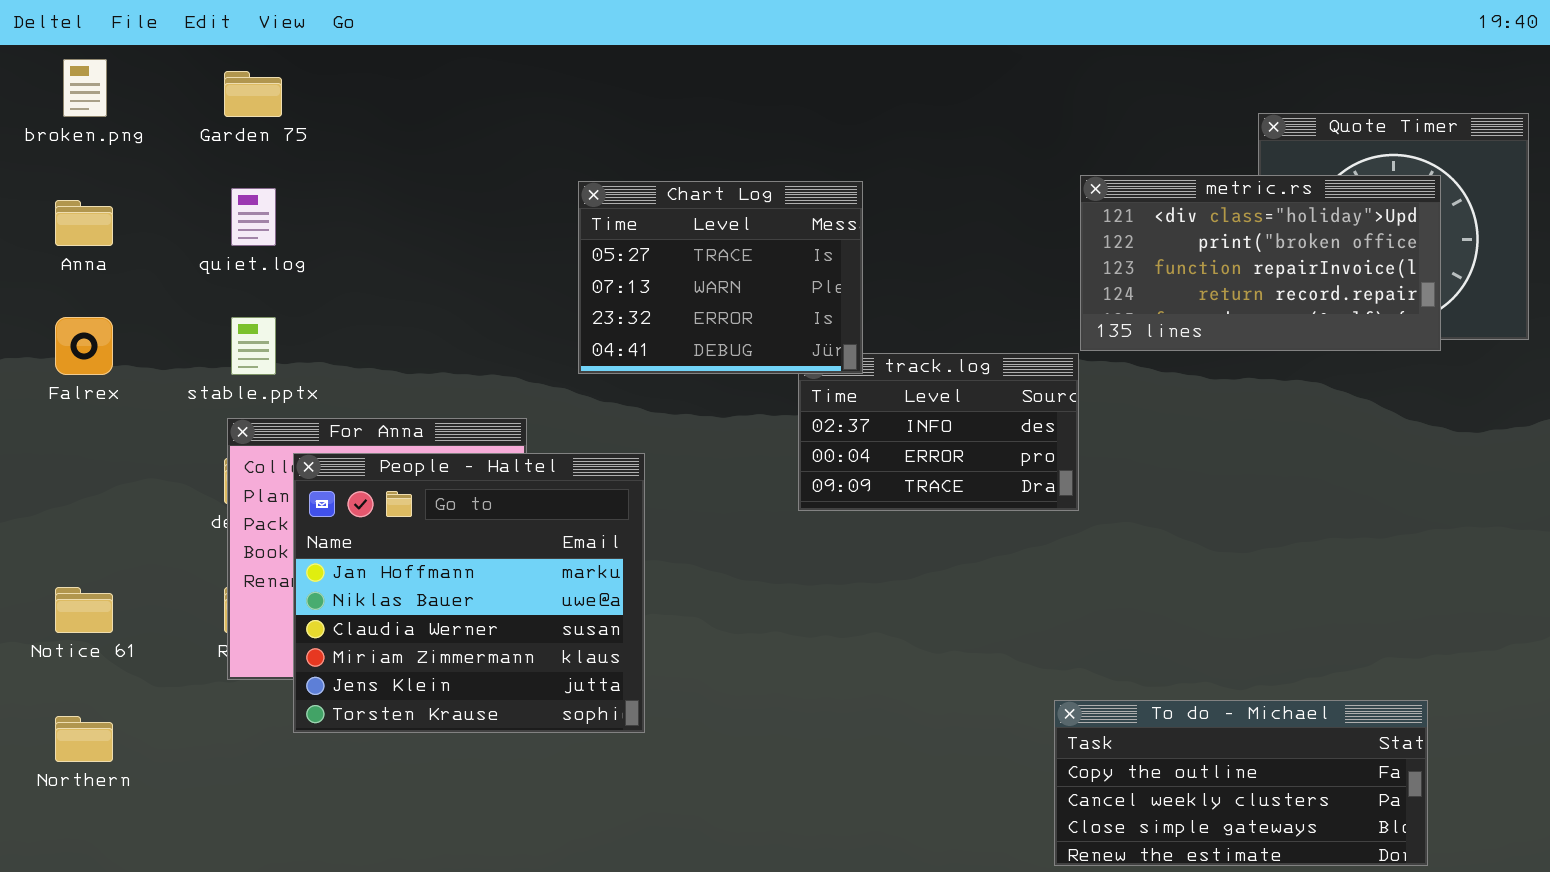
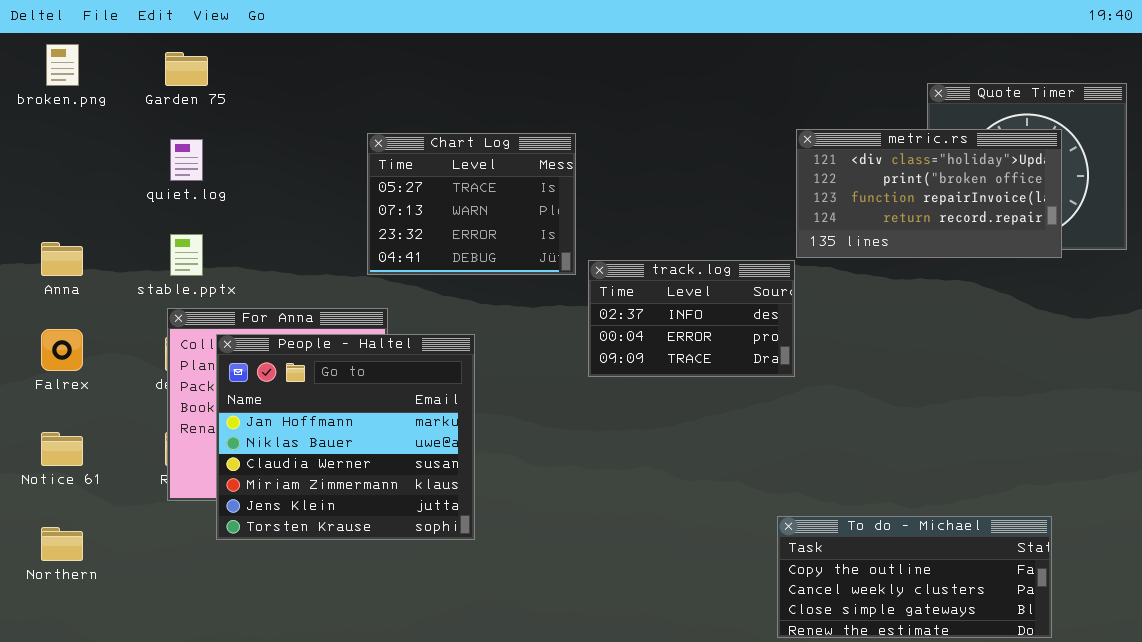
Chart Log: [578,181,863,374] -> [367,133,576,275], moved
Anna: [55,200,113,246] -> [41,242,83,276], moved
Falrex: [55,317,113,375] -> [41,329,83,371], moved

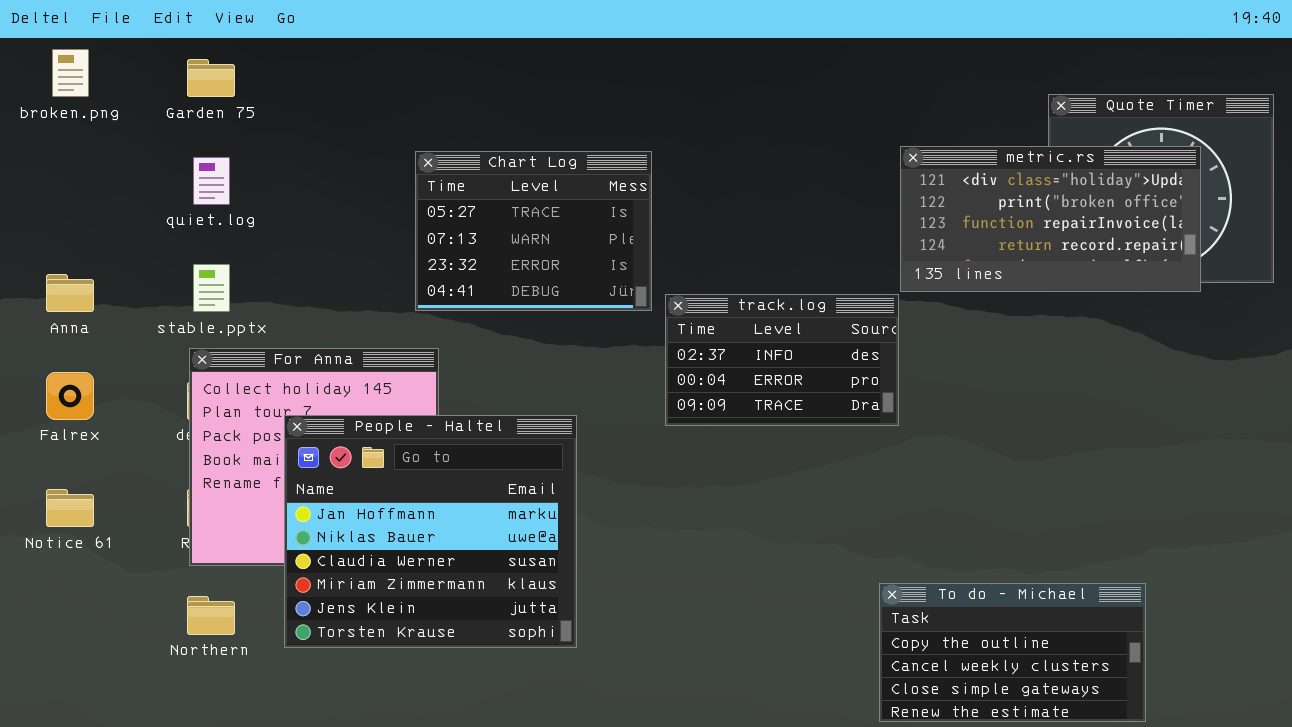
People - Haltel: [216,334,475,540] -> [284,415,577,648], moved
To do - Michael: [777,516,1052,638] -> [879,583,1146,722], resized
Northern: [41,527,83,561] -> [187,596,235,635], moved

